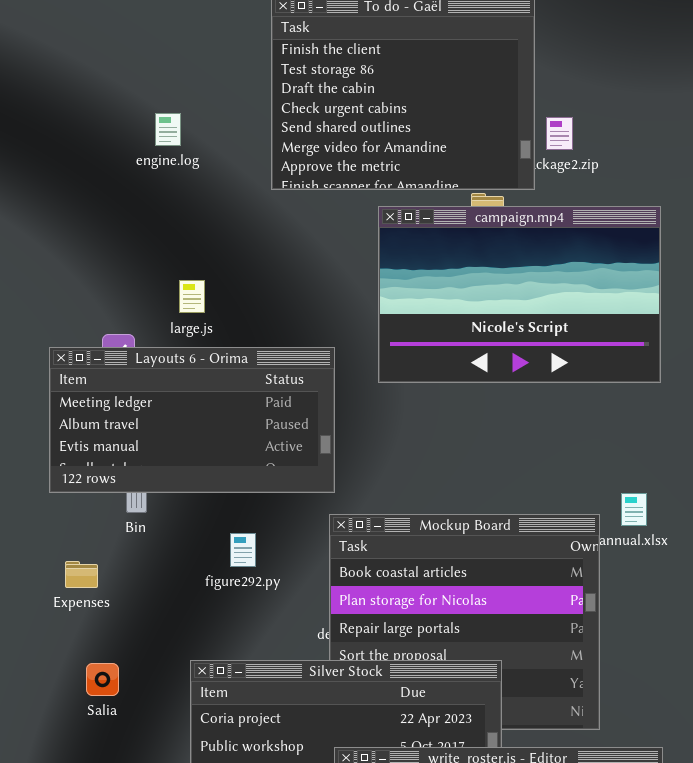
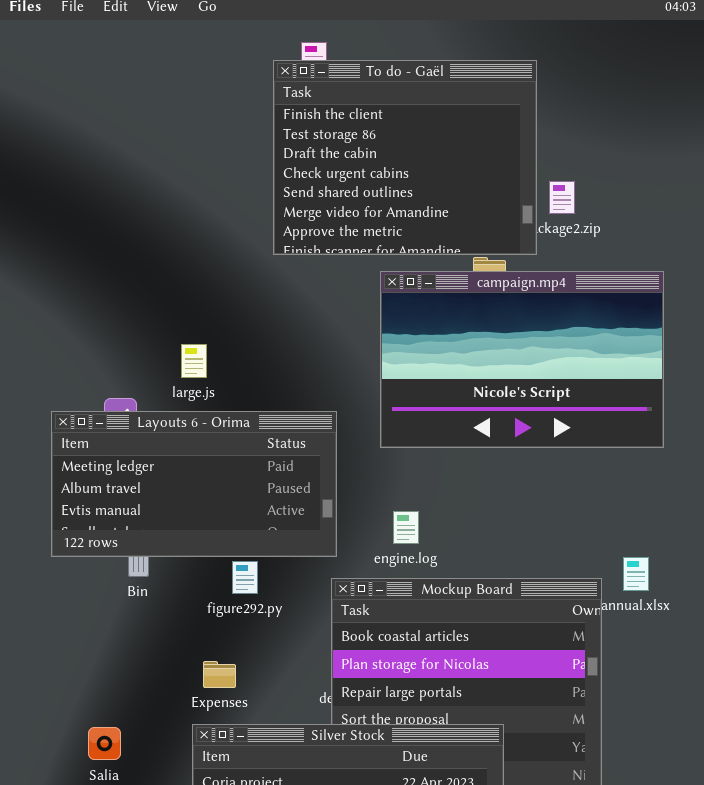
engine.log: [155,113,181,146] -> [393,511,419,544], moved
figure292.py: [230,533,256,567] -> [232,561,258,594], moved
Expenses: [65,561,98,588] -> [203,661,236,688], moved

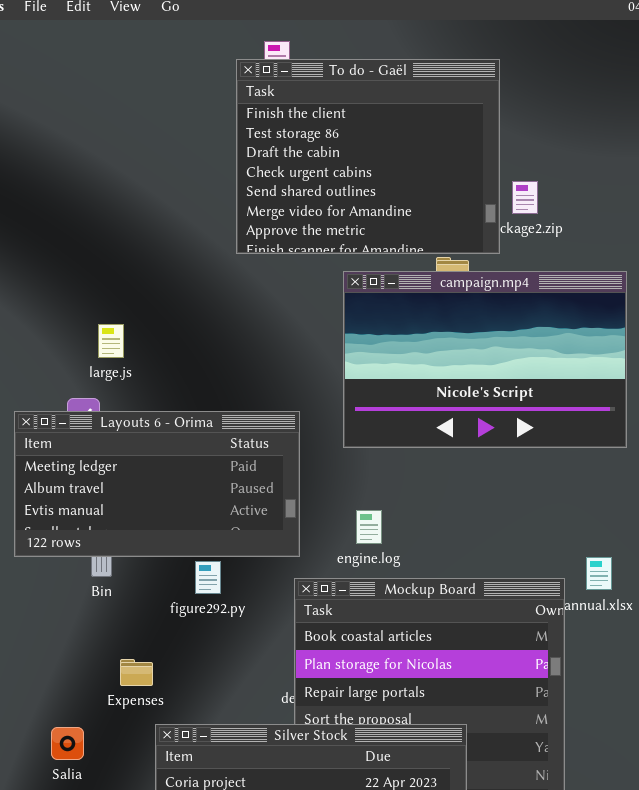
large.js: [181,344,207,378] -> [98,324,124,358], moved
Expenses: [203,661,236,688] -> [120,659,153,686], moved

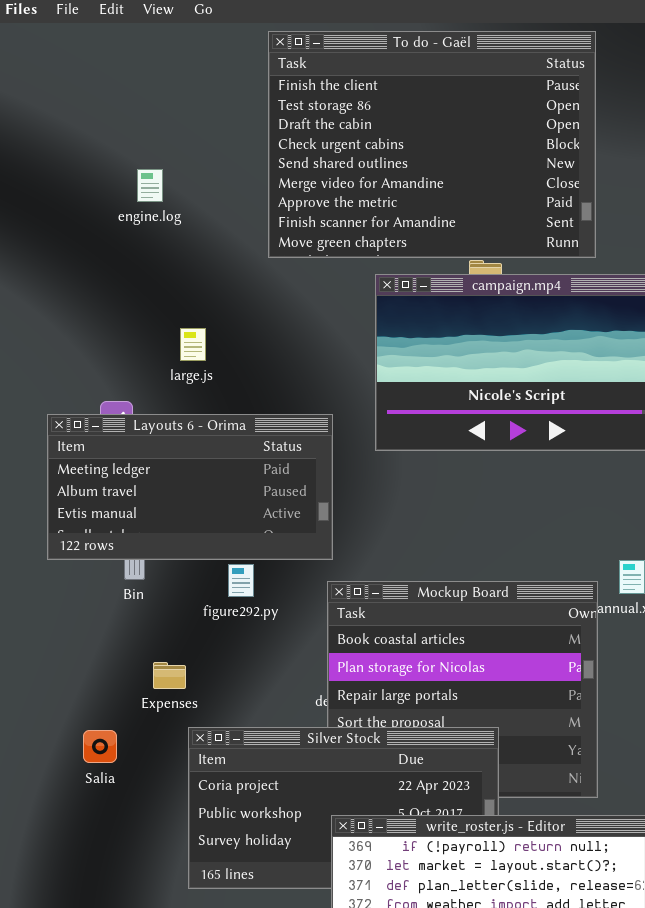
To do - Gaël: [236,59,500,254] -> [268,31,596,258], resized
large.js: [98,324,124,358] -> [180,328,206,361], moved
engine.log: [356,510,382,544] -> [137,169,163,202], moved

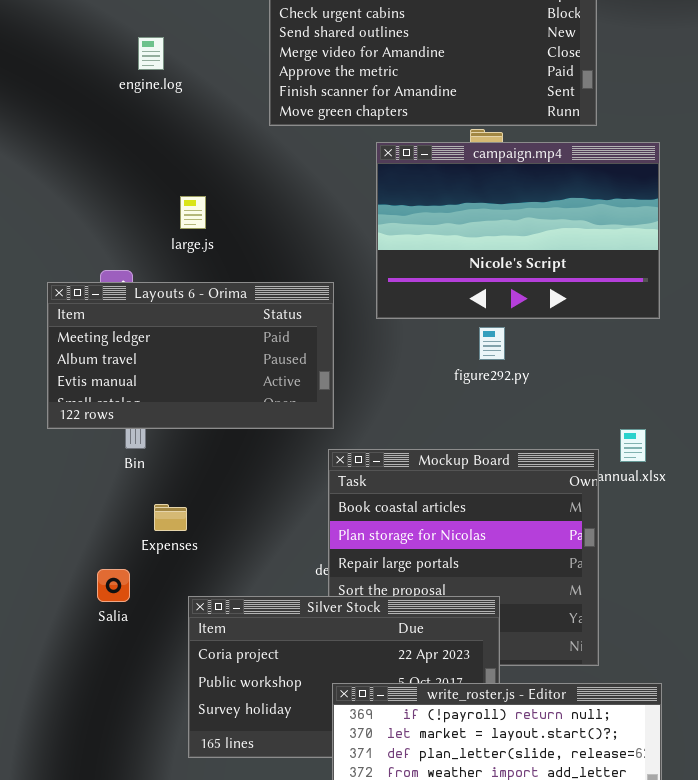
figure292.py: [228,564,254,597] -> [479,327,505,360], moved
Expenses: [153,662,186,689] -> [154,504,187,531], moved
Salia: [83,730,117,763] -> [97,569,130,602], moved

